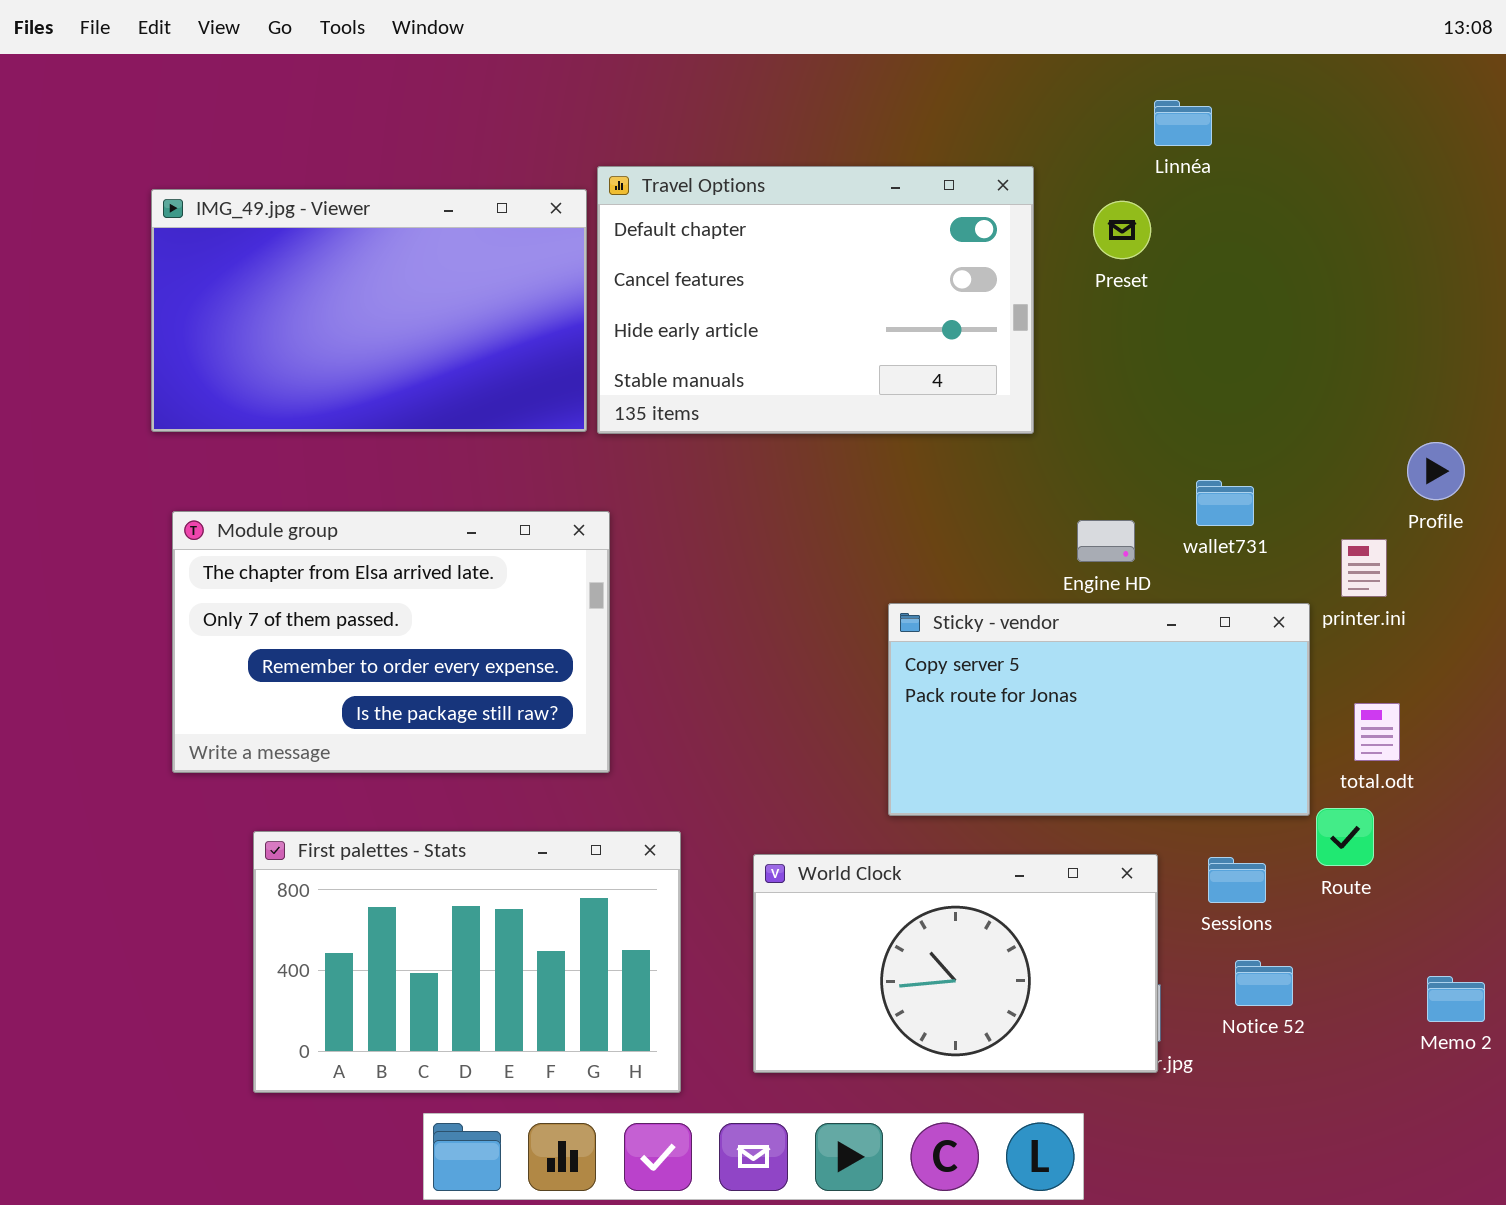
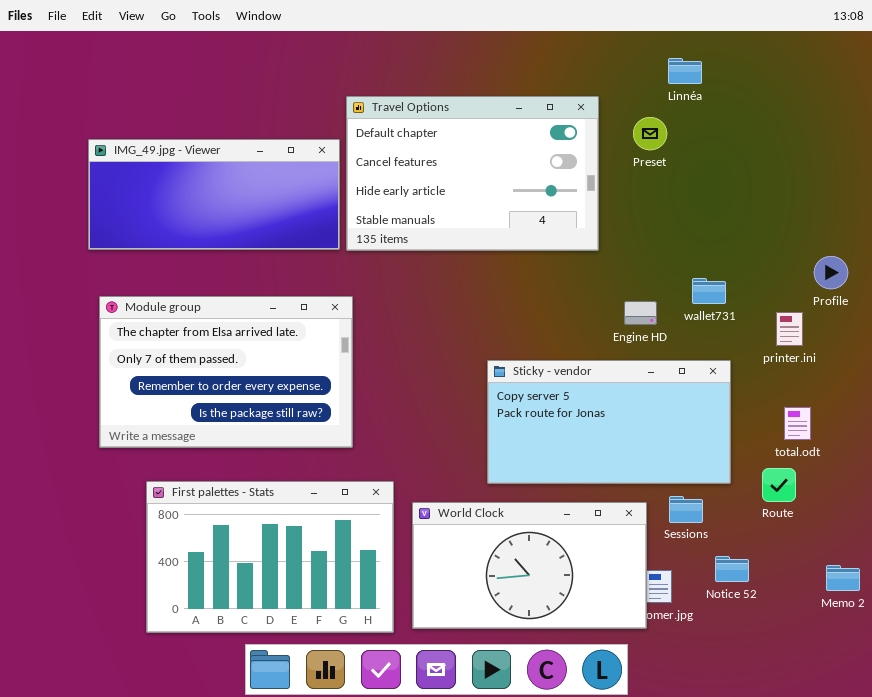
IMG_49.jpg - Viewer: [151,189,587,432] -> [88,139,340,250], resized
Sticky - vendor: [888,603,1310,816] -> [487,360,731,484], moved
World Clock: [753,854,1158,1073] -> [412,502,647,629], moved
Sessions: [1208,857,1266,903] -> [669,496,703,523], moved

